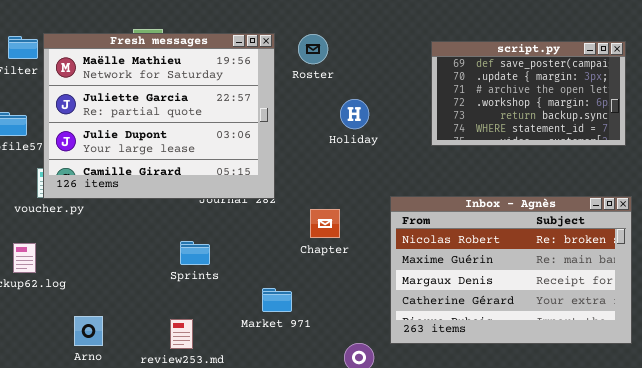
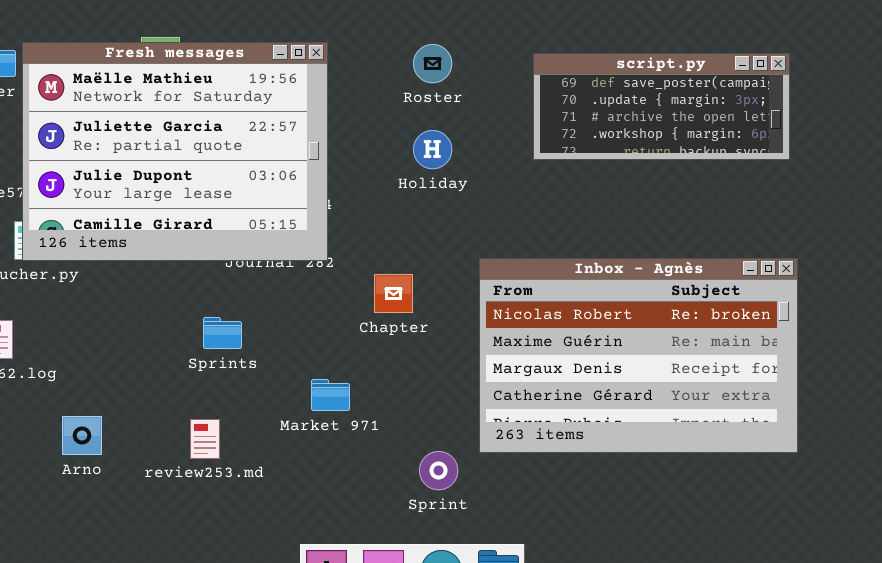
Roster: [298,34,328,64] -> [413,44,452,83], moved
script.py: [431,41,626,146] -> [533,53,790,160], resized

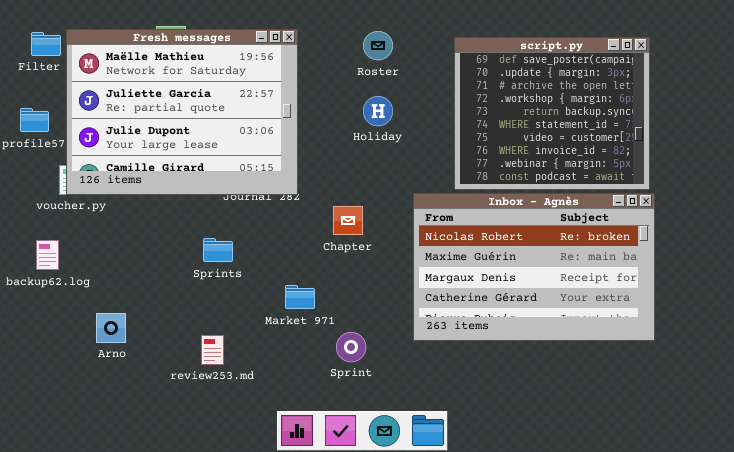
script.py: [533,53,790,160] -> [454,37,650,190], resized
review253.md: [190,419,220,459] -> [201,335,224,365], moved
Sprint: [419,451,458,490] -> [336,332,366,362], moved

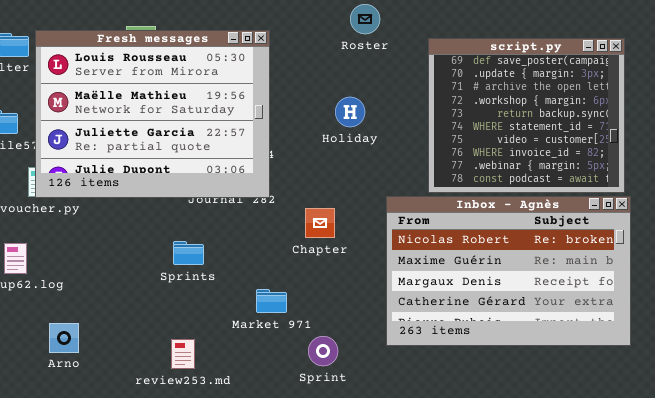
Fresh messages: [66,29,298,195] -> [35,30,270,198], scrolled up 1 row
Roster: [363,31,393,60] -> [350,4,380,34], moved
Arno: [96,313,126,343] -> [49,323,79,353], moved

